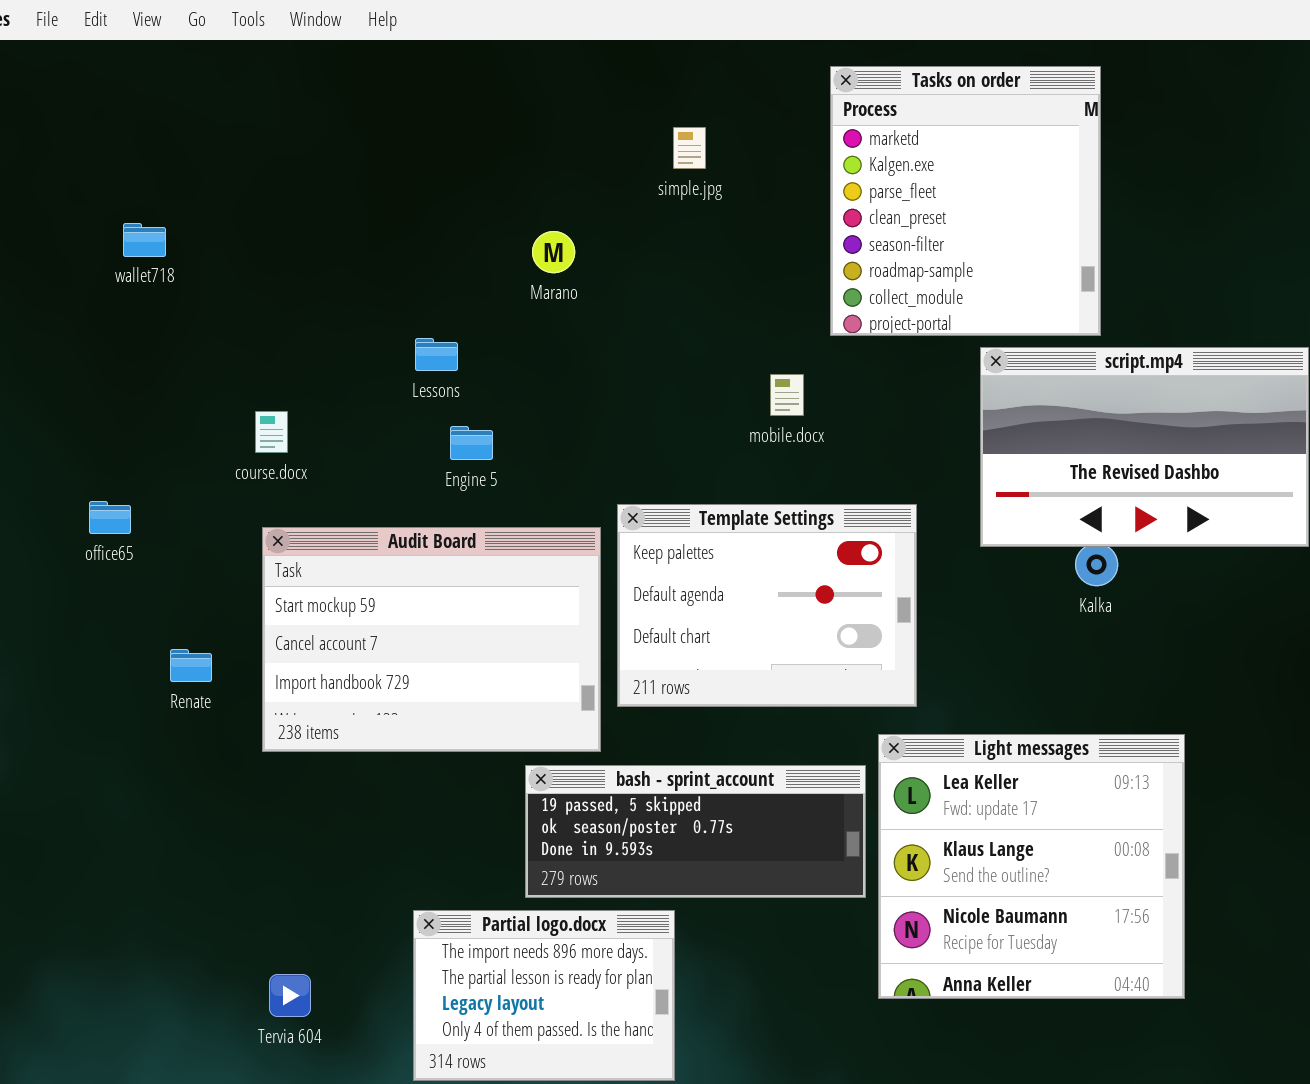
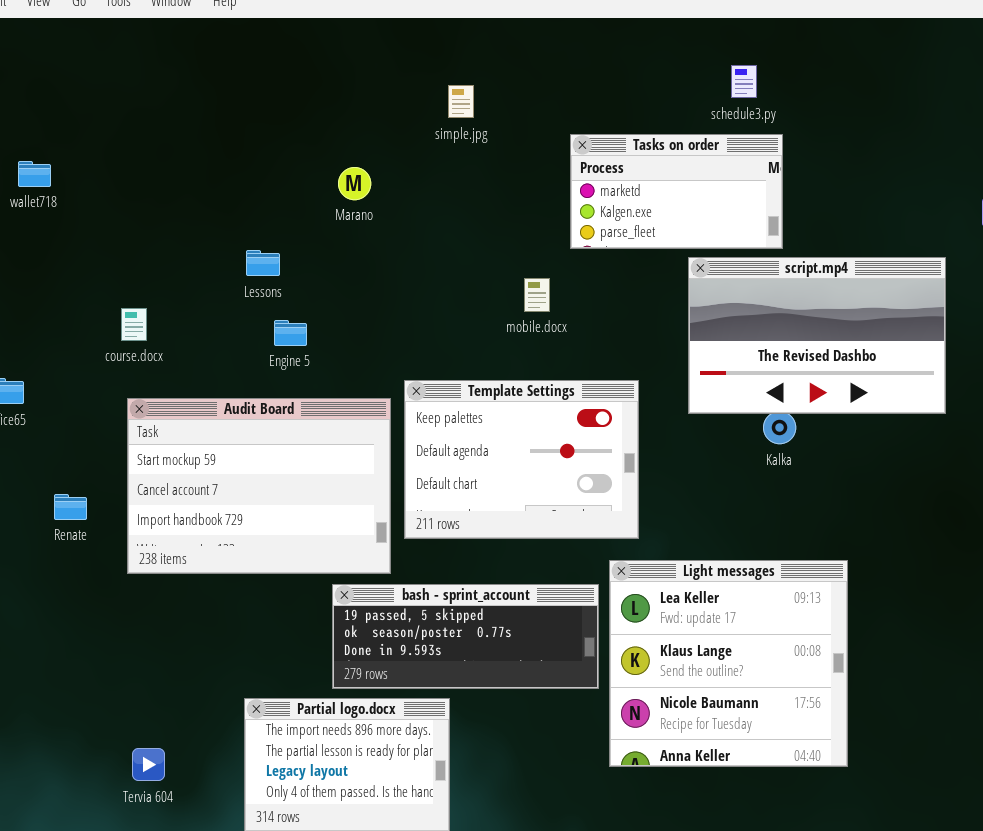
Tasks on order: [830,66,1101,336] -> [570,134,783,249], resized

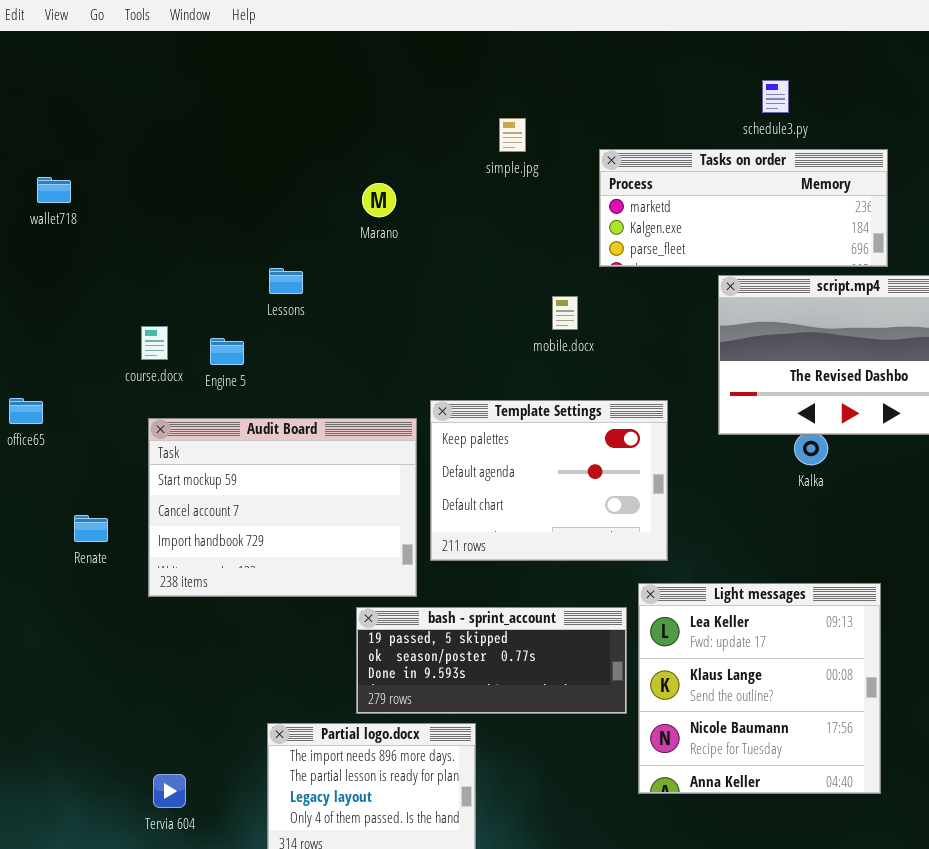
simple.jpg: [448,85,474,118] -> [499,118,526,152], moved
Tasks on order: [570,134,783,249] -> [599,149,888,267], resized
Engine 5: [274,320,307,346] -> [210,338,244,365], moved

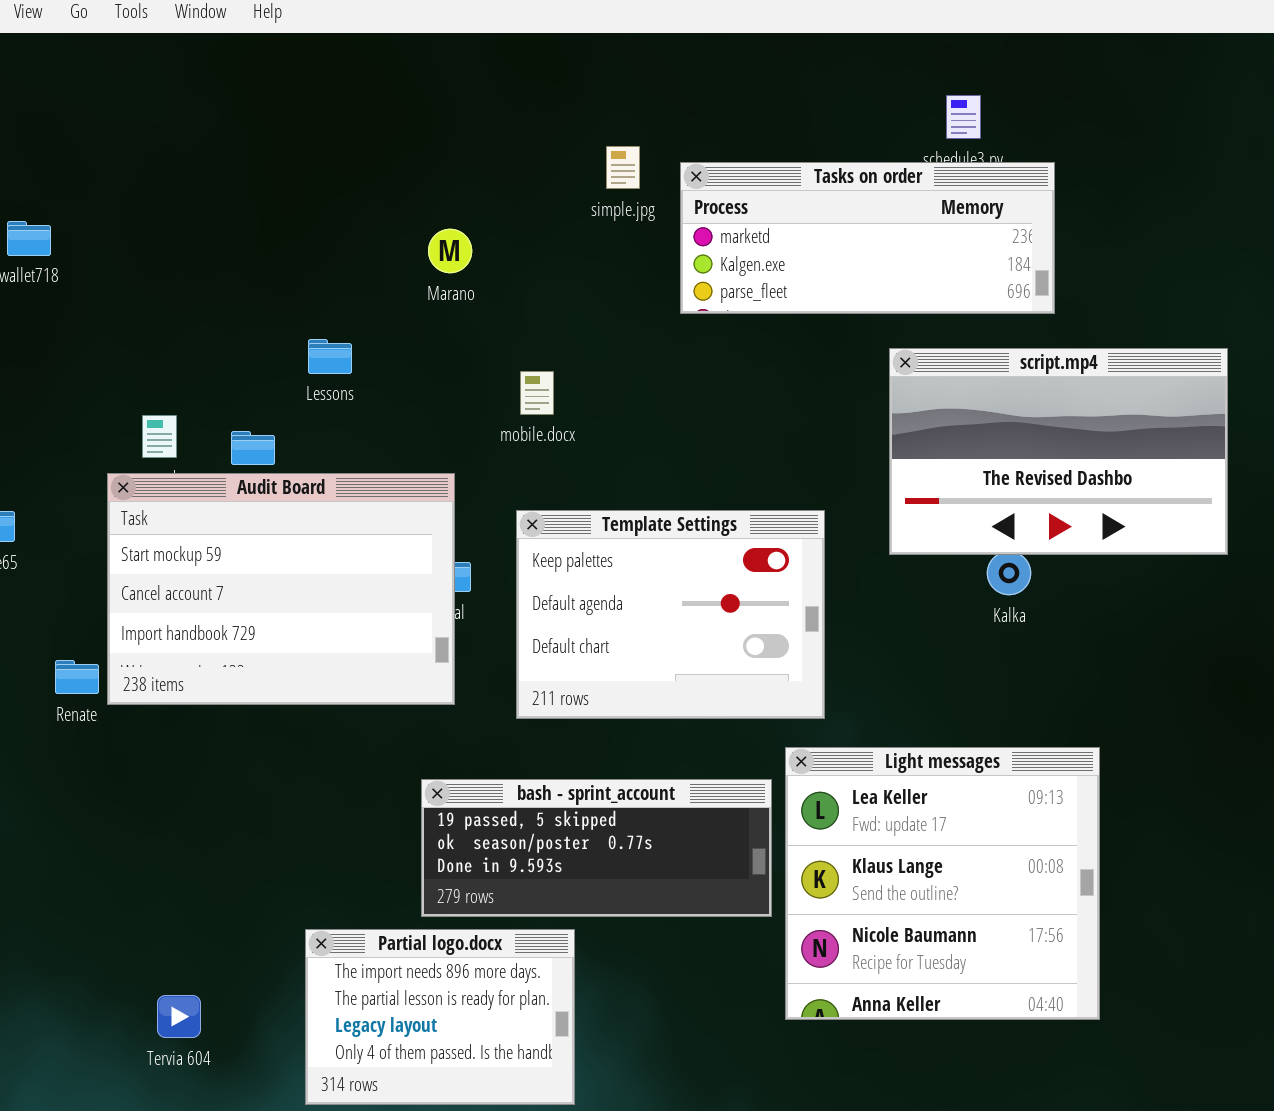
Tasks on order: [599,149,888,267] -> [680,162,1055,314], moved
mobile.docx: [552,296,578,330] -> [520,371,554,415], moved
Audit Board: [148,418,417,597] -> [107,473,455,705], moved

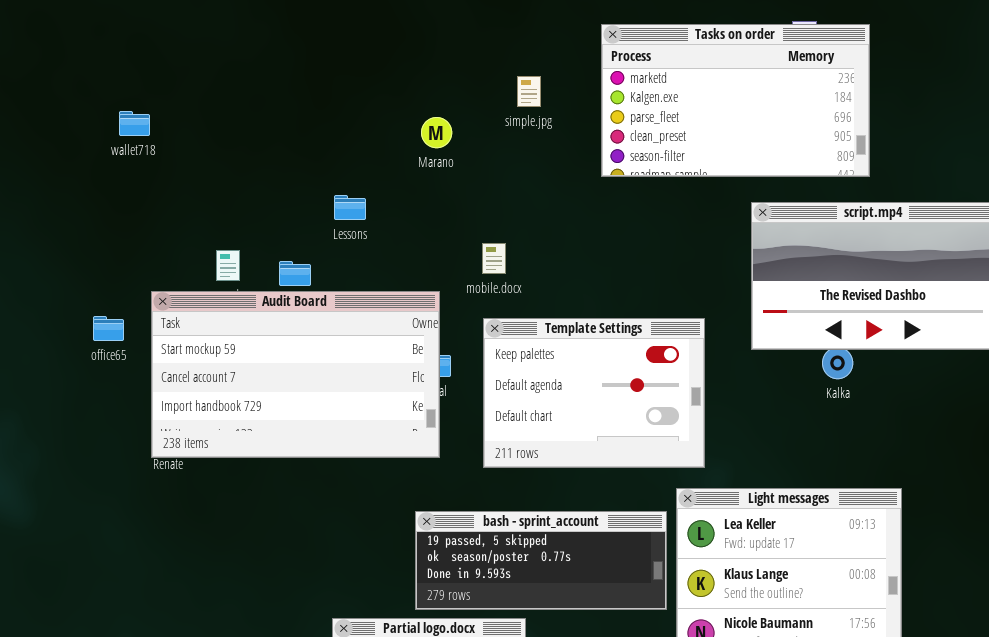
simple.jpg: [606,146,640,189] -> [517,76,541,107], moved
Tasks on order: [680,162,1055,314] -> [601,24,870,177], resized
mobile.docx: [520,371,554,415] -> [482,243,506,274], moved
Audit Board: [107,473,455,705] -> [151,291,440,458], resized

